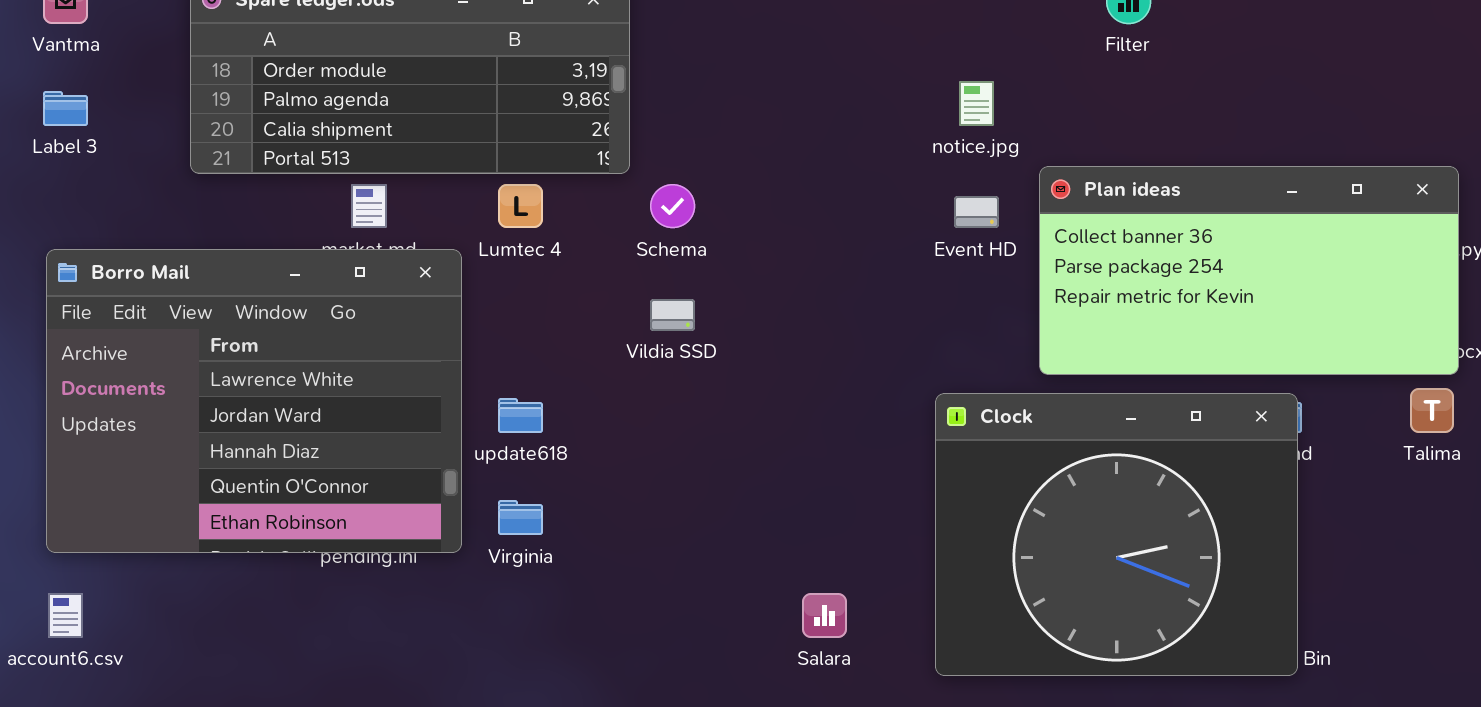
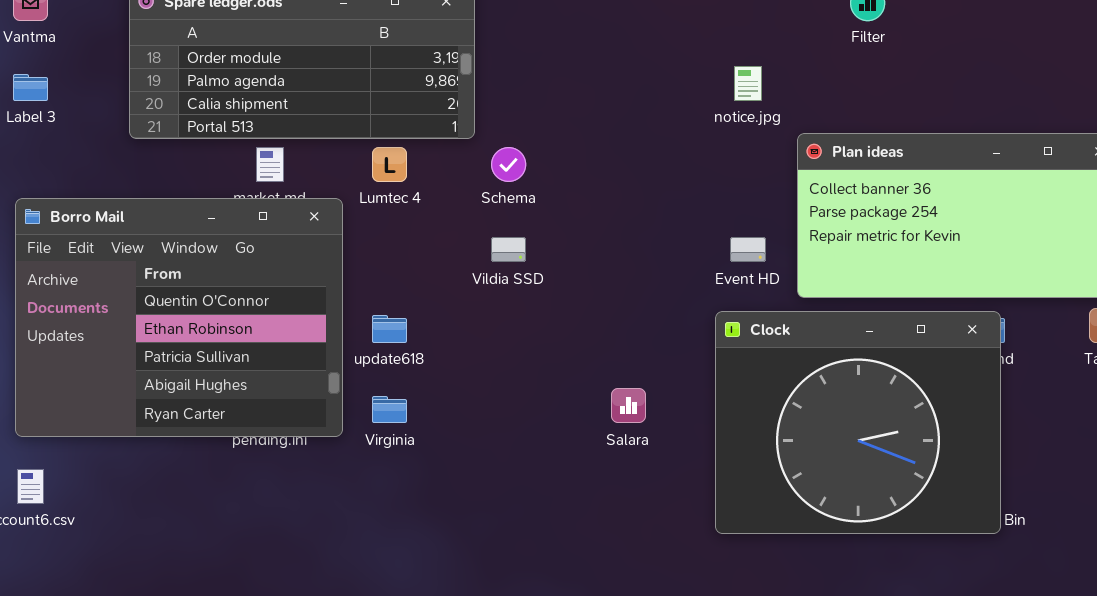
Event HD: [954,196,999,228] -> [730,237,766,262], moved
Borro Mail: [46,249,462,553] -> [15,198,343,437], scrolled down 3 rows
Salara: [802,593,847,638] -> [611,388,646,423], moved

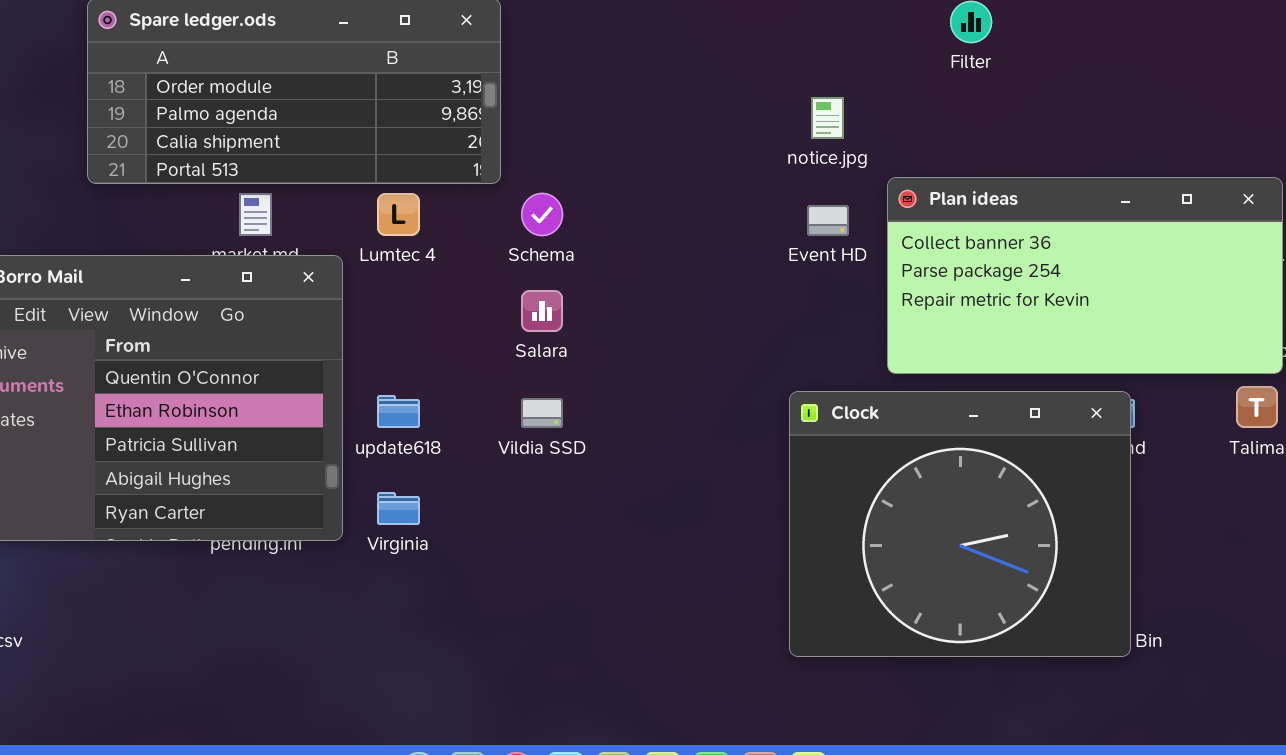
Vildia SSD: [491,237,526,262] -> [521,398,563,428], moved
Event HD: [730,237,766,262] -> [807,205,849,236], moved
Salara: [611,388,646,423] -> [521,290,563,332], moved

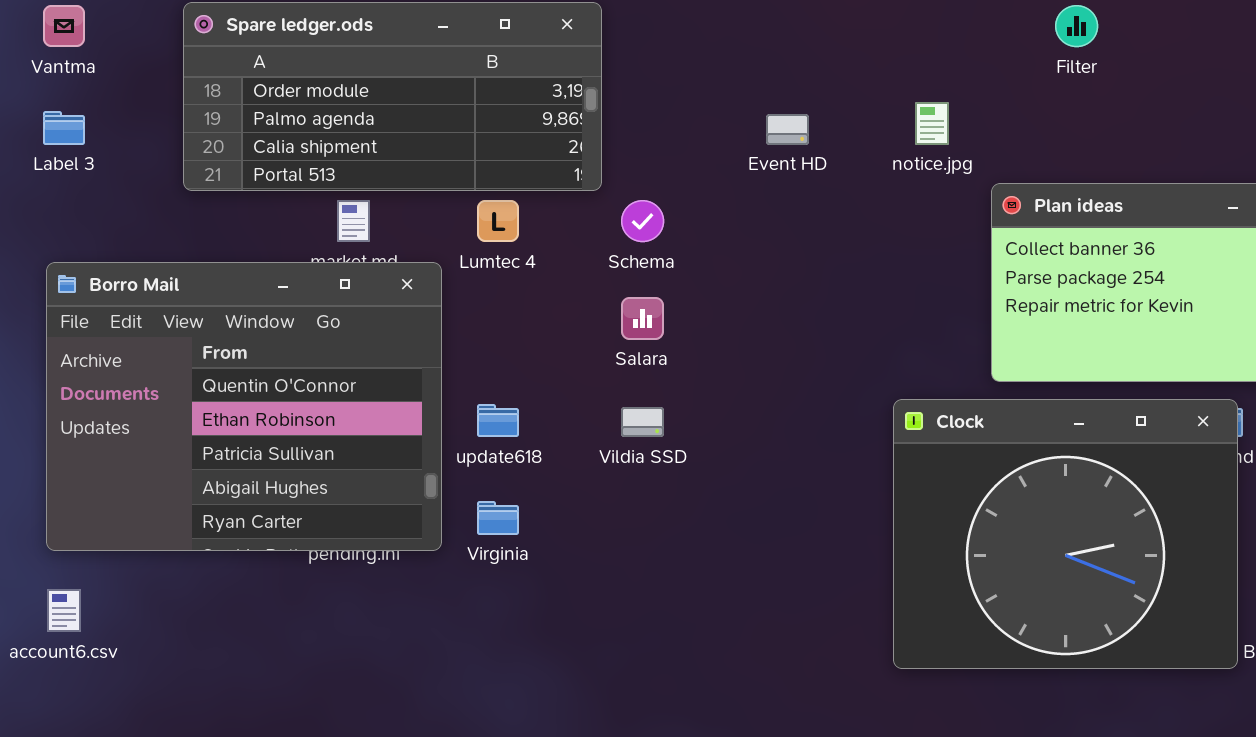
Event HD: [807,205,849,236] -> [766,114,809,145], moved

